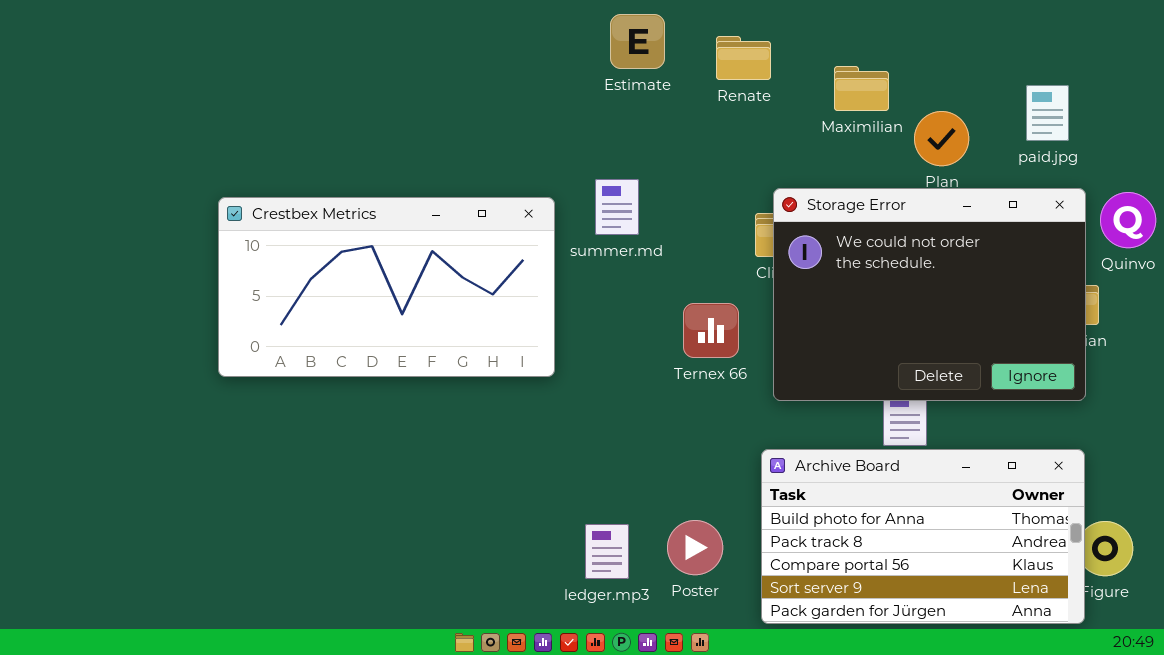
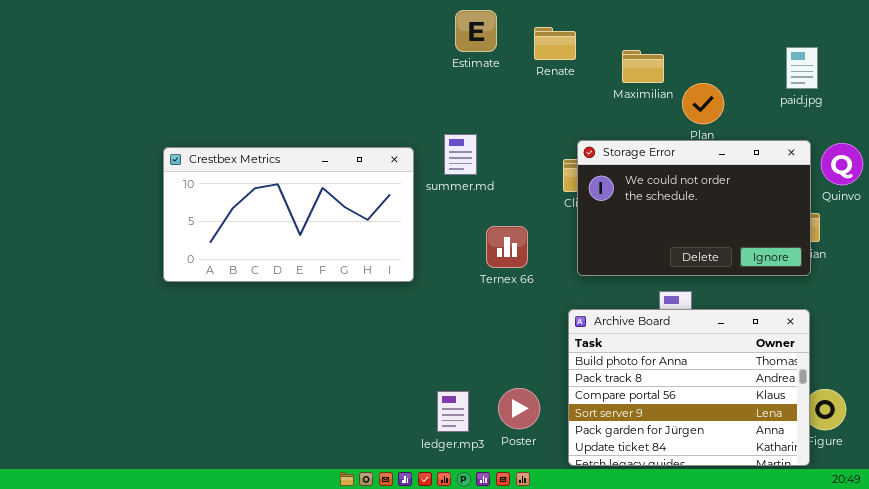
paid.jpg: [1026,85,1069,141] -> [786,47,818,89], moved
Storage Error: [773,188,1086,401] -> [577,140,811,276], resized
Ternex 66: [683,303,739,358] -> [486,226,528,268], moved
Archive Board: [761,449,1085,624] -> [568,309,810,466], resized

